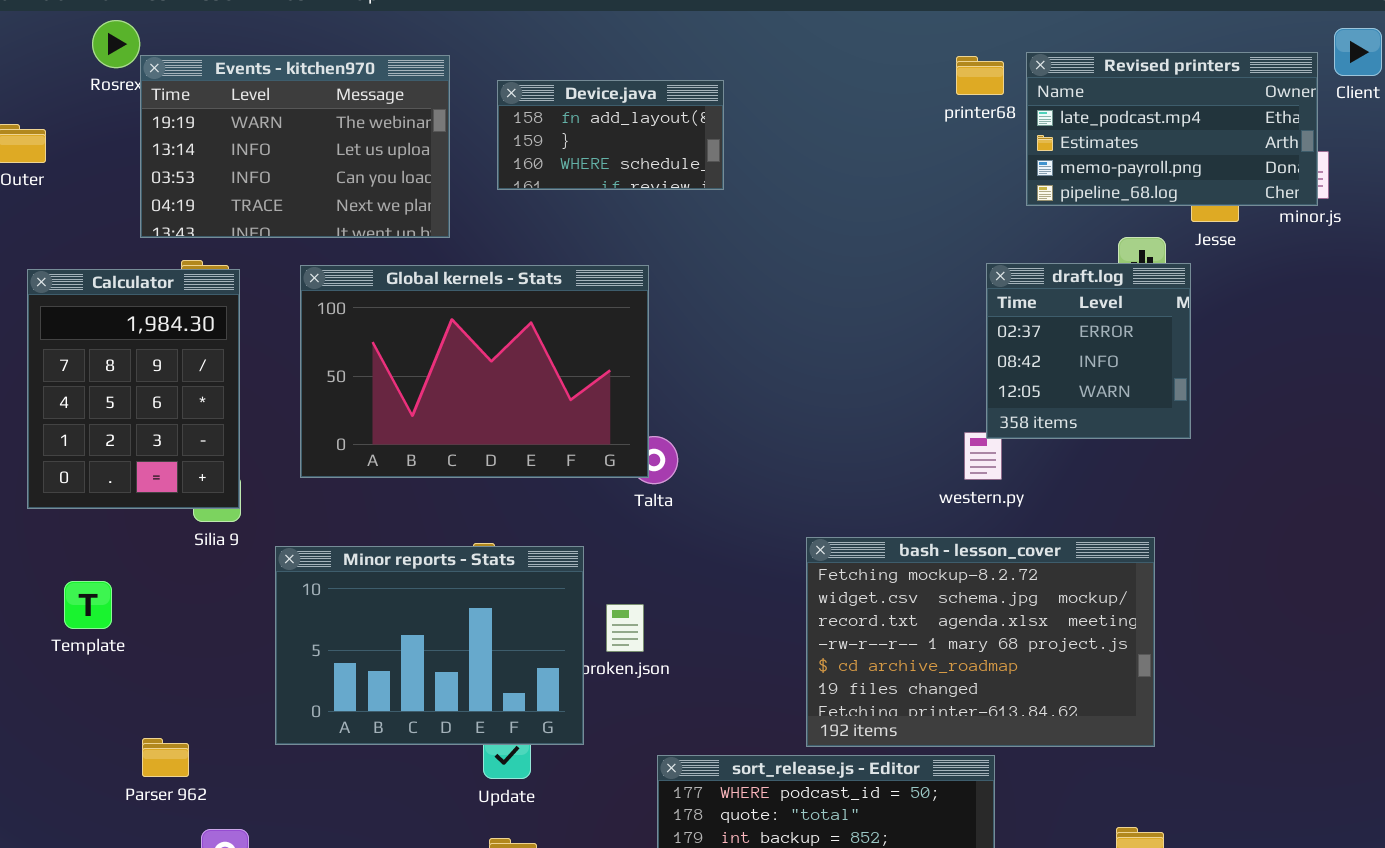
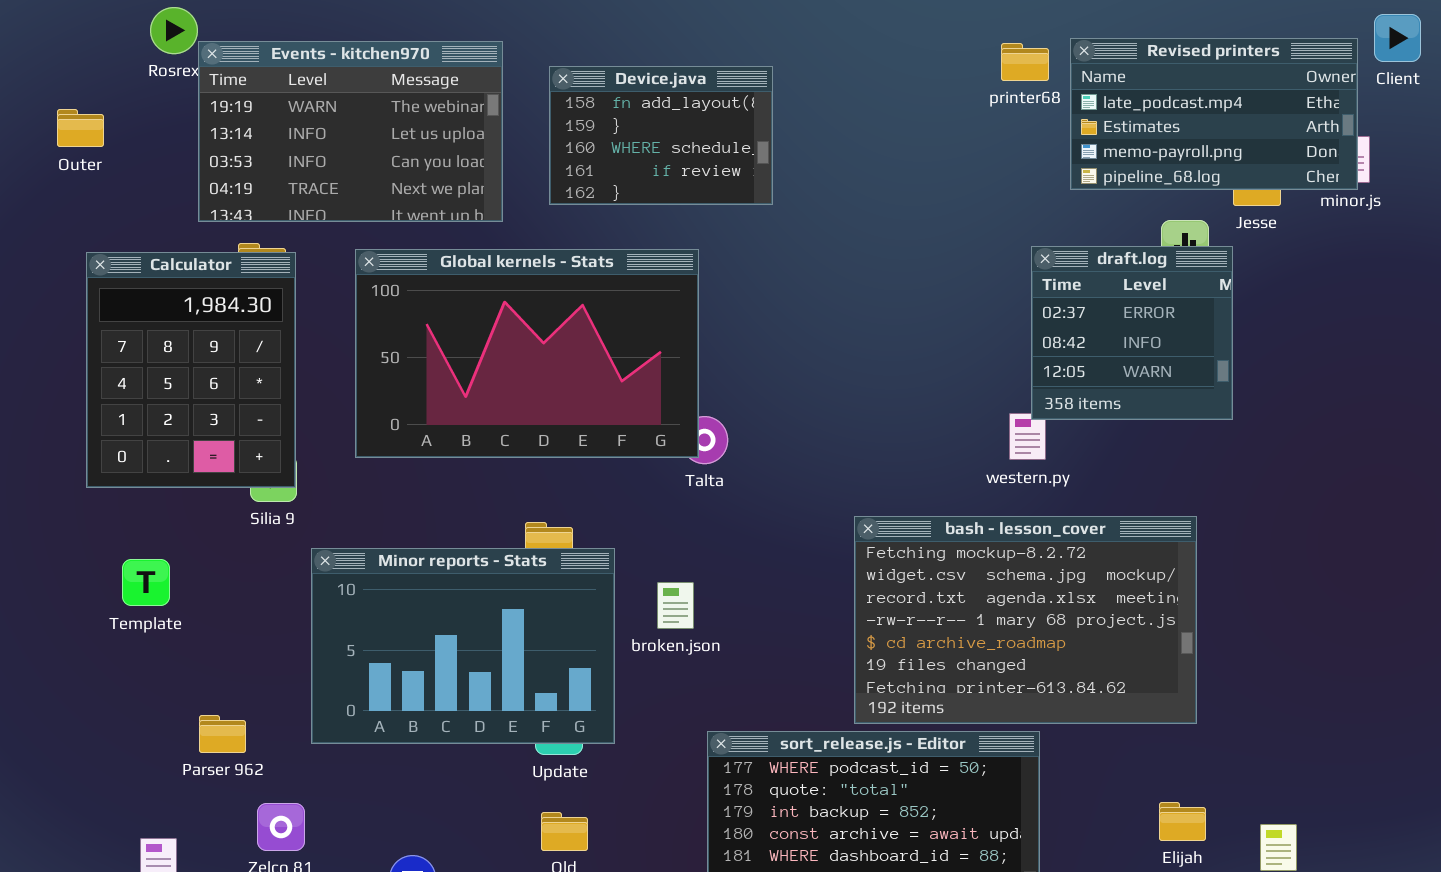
Device.java: [497,80,724,190] -> [549,66,773,205], resized
Minor reports - Stats: [275,546,584,745] -> [311,548,615,744], moved

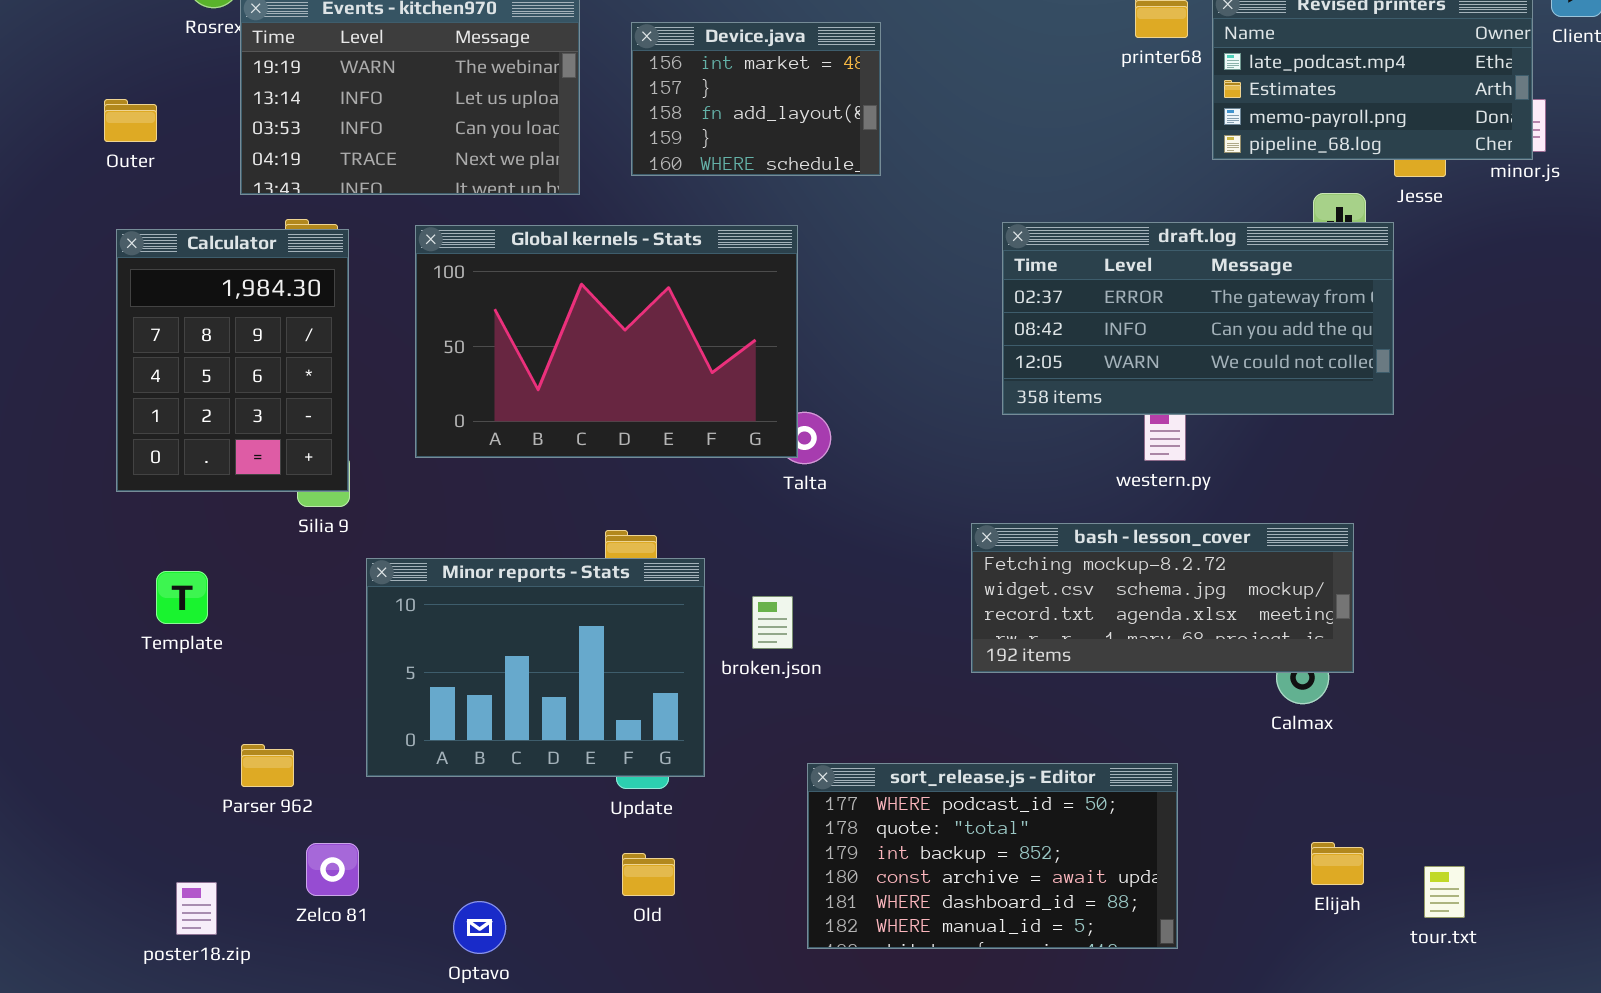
Device.java: [549,66,773,205] -> [631,22,881,176], scrolled up 2 rows
Outer: [57,109,104,147] -> [104,99,157,142], moved
draft.log: [1031,246,1233,420] -> [1002,222,1394,415], resized
bash - lesson_cover: [854,516,1197,724] -> [971,523,1354,673], resized

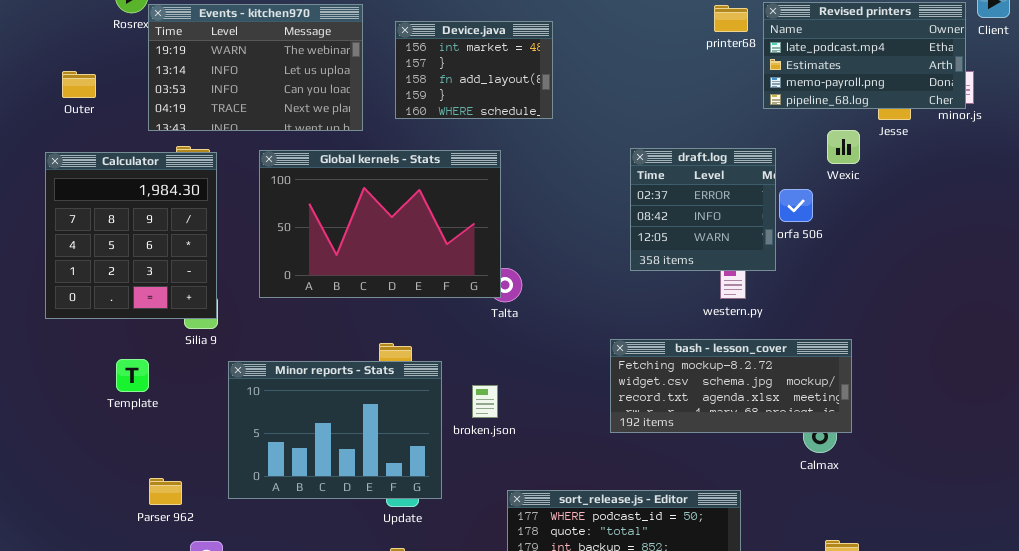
draft.log: [1002,222,1394,415] -> [630,148,776,271], resized
Calculator: [116,229,349,492] -> [45,152,217,319], resized
Template: [156,571,208,624] -> [116,359,149,392], moved

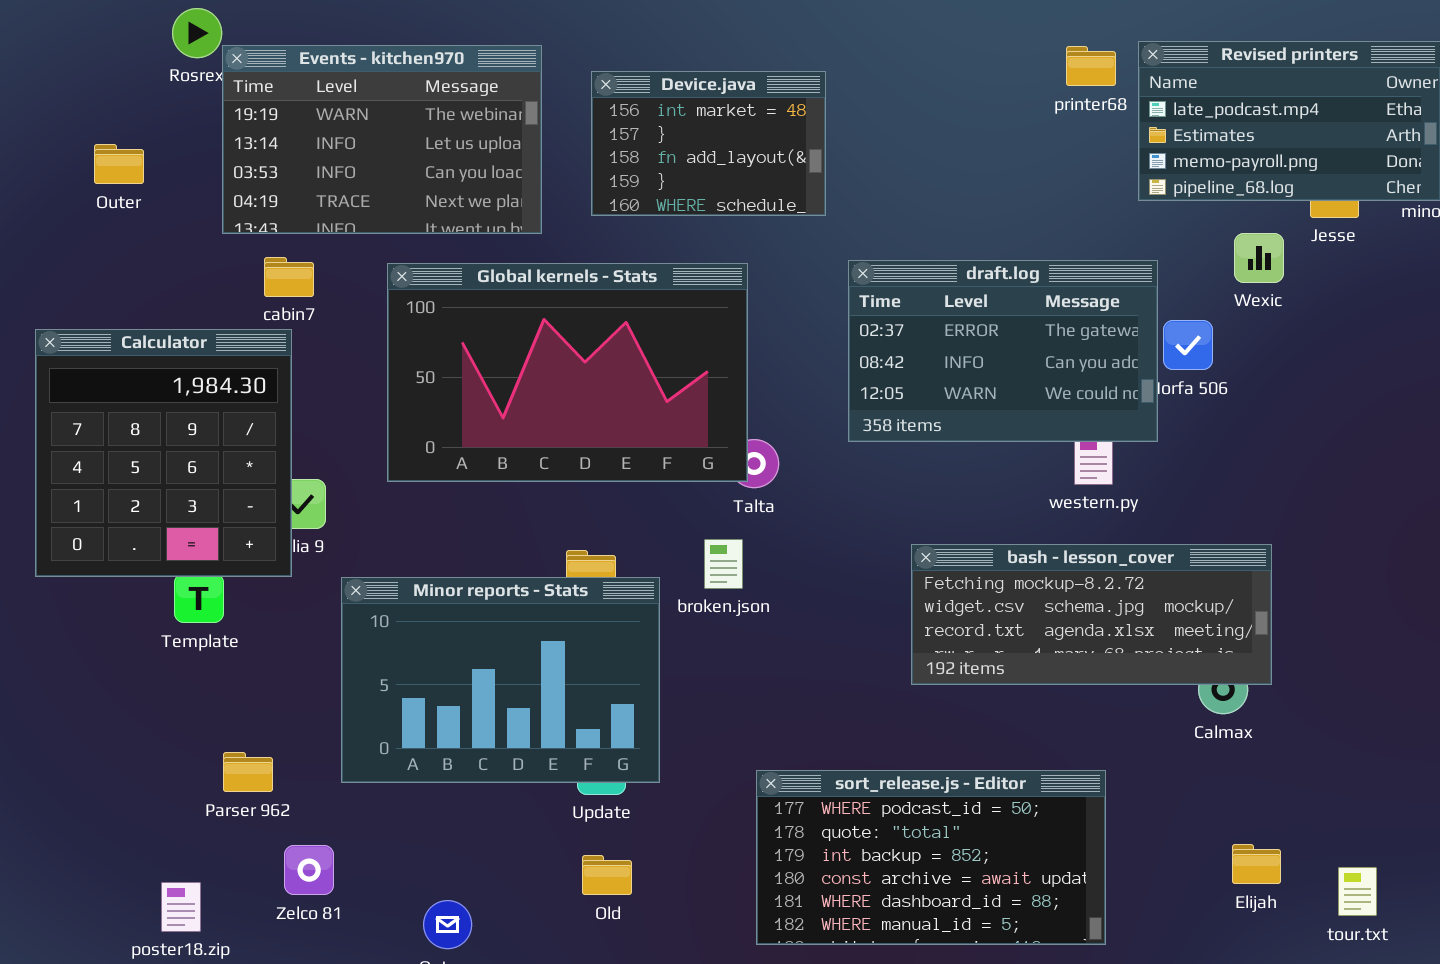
draft.log: [630,148,776,271] -> [848,260,1158,442], resized
Calculator: [45,152,217,319] -> [35,329,292,577], moved
broken.json: [472,385,498,418] -> [704,539,743,589], moved

